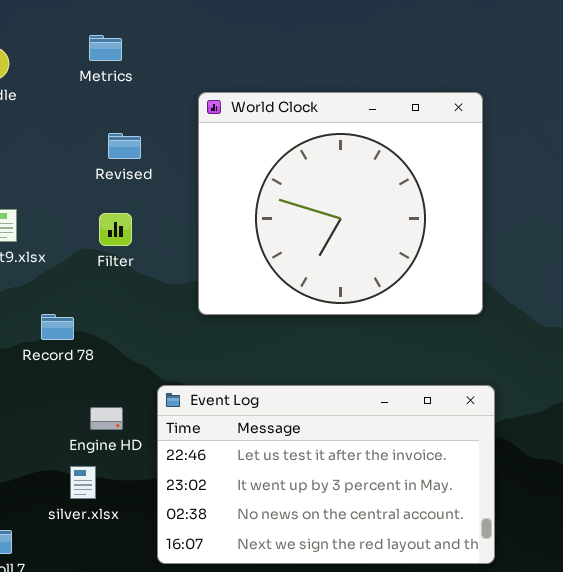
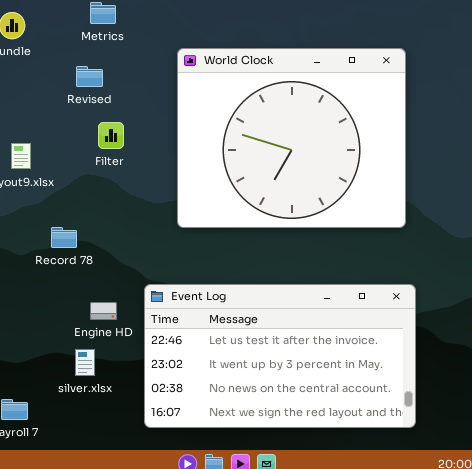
Revised: [108,133,141,159] -> [76,66,103,87], moved
Filter: [99,213,132,246] -> [98,122,124,149], moved

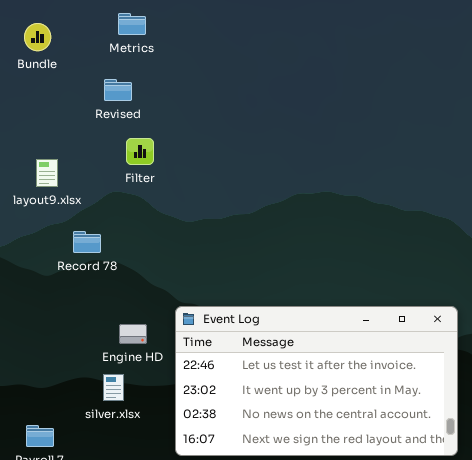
World Clock: [177,48,406,228] -> none, closed
Record 78: [51,227,77,248] -> [73,231,101,253], moved

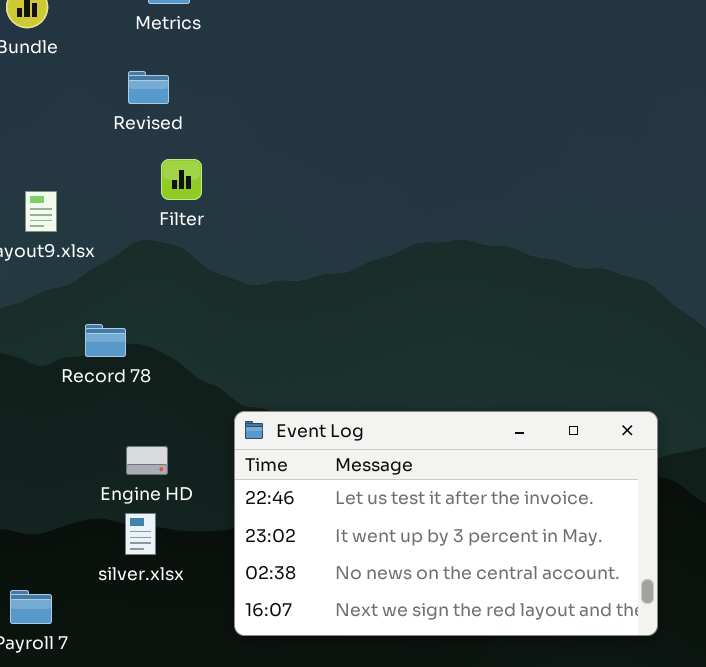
Record 78: [73,231,101,253] -> [85,324,126,357], moved
Engine HD: [119,324,147,344] -> [126,446,168,475], moved

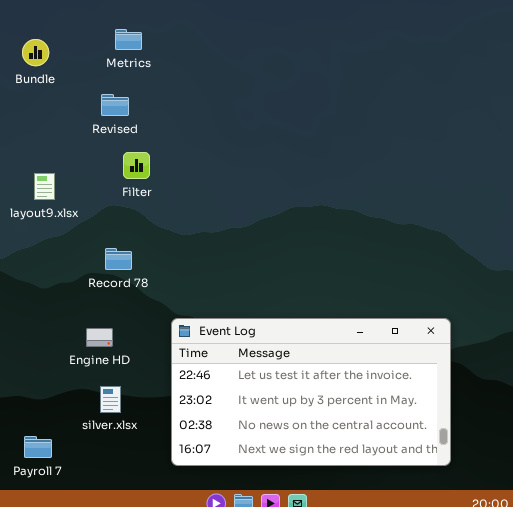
Record 78: [85,324,126,357] -> [105,248,132,270], moved
Engine HD: [126,446,168,475] -> [86,328,113,347], moved

